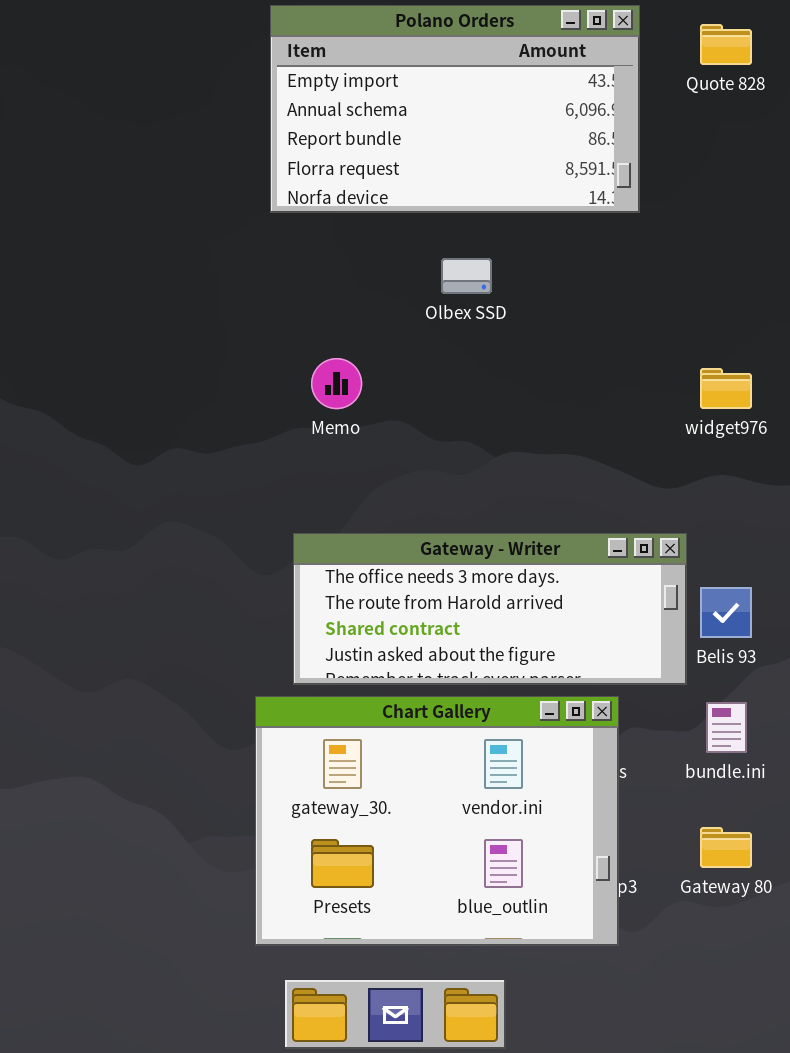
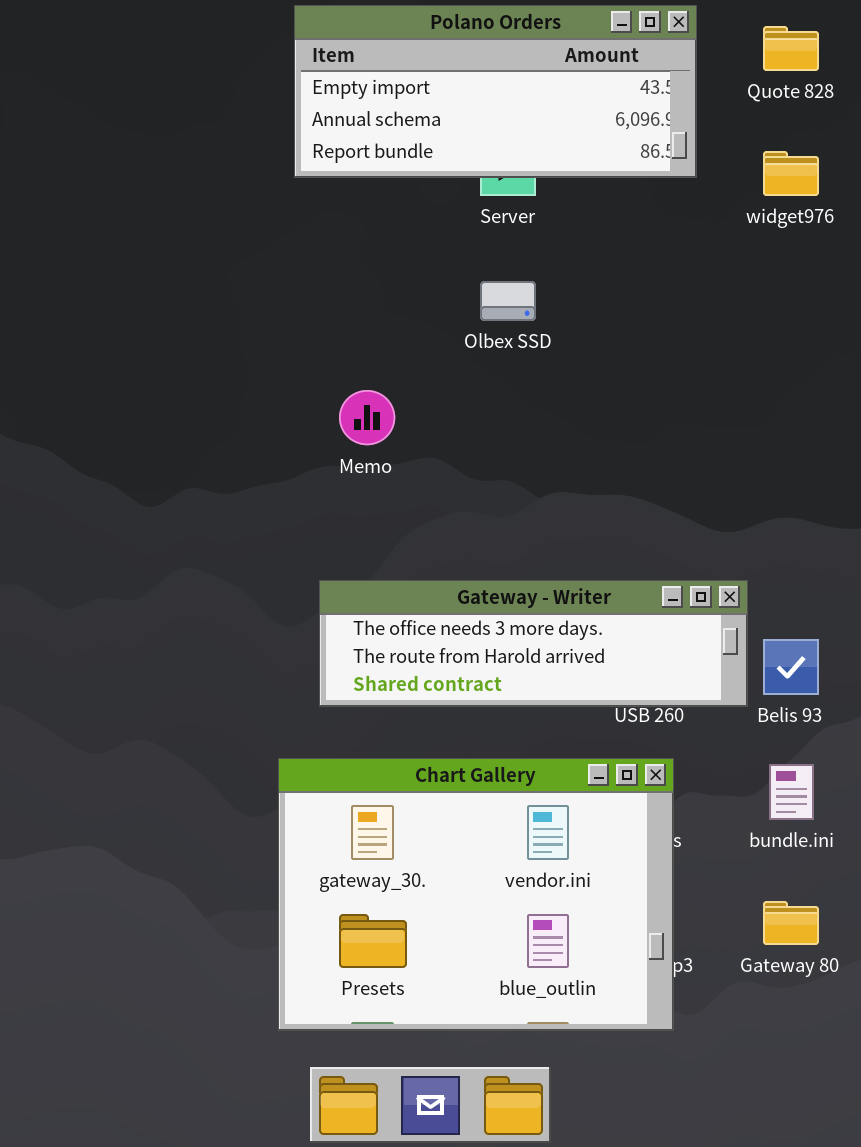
Polano Orders: [270,5,640,213] -> [294,5,697,178], resized
widget976: [700,368,752,409] -> [763,151,819,196], moved
Gateway - Writer: [293,533,687,685] -> [319,580,748,707], resized

